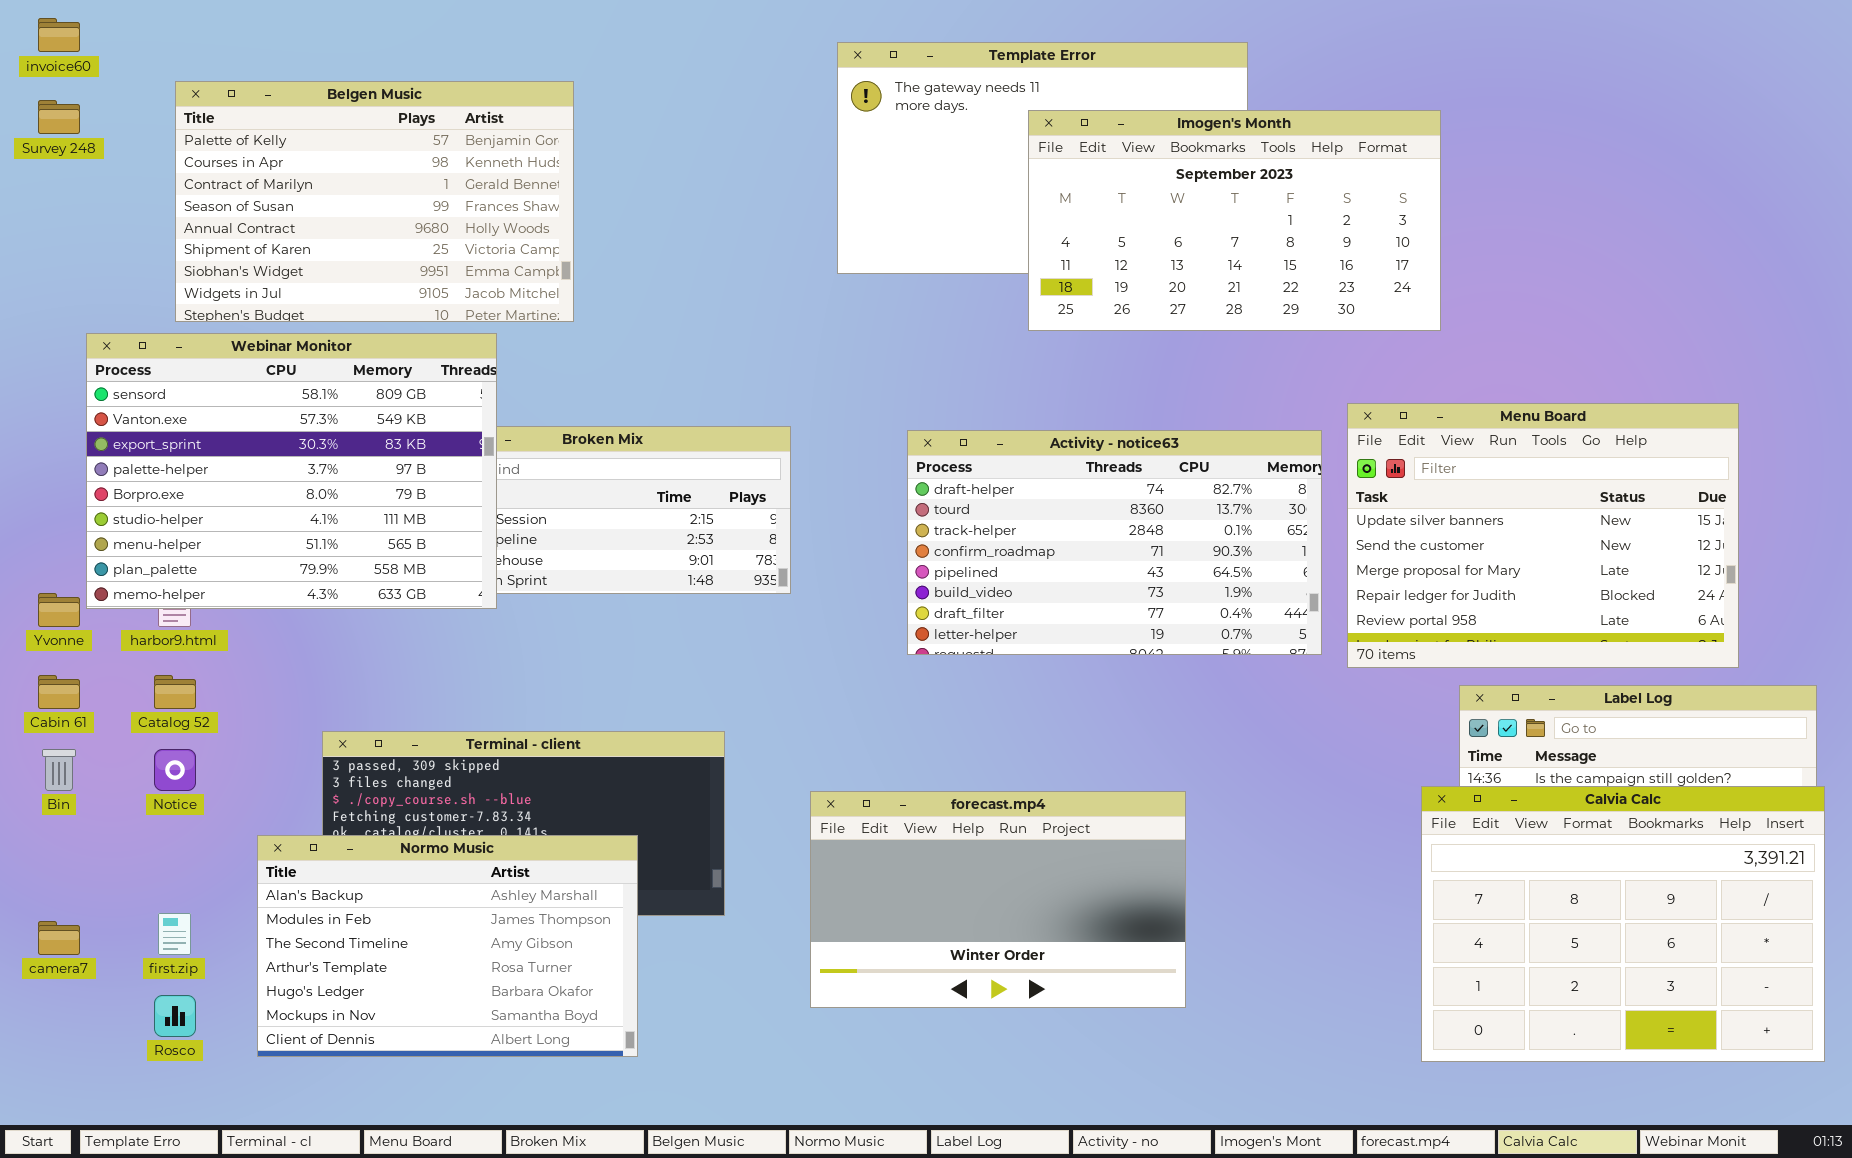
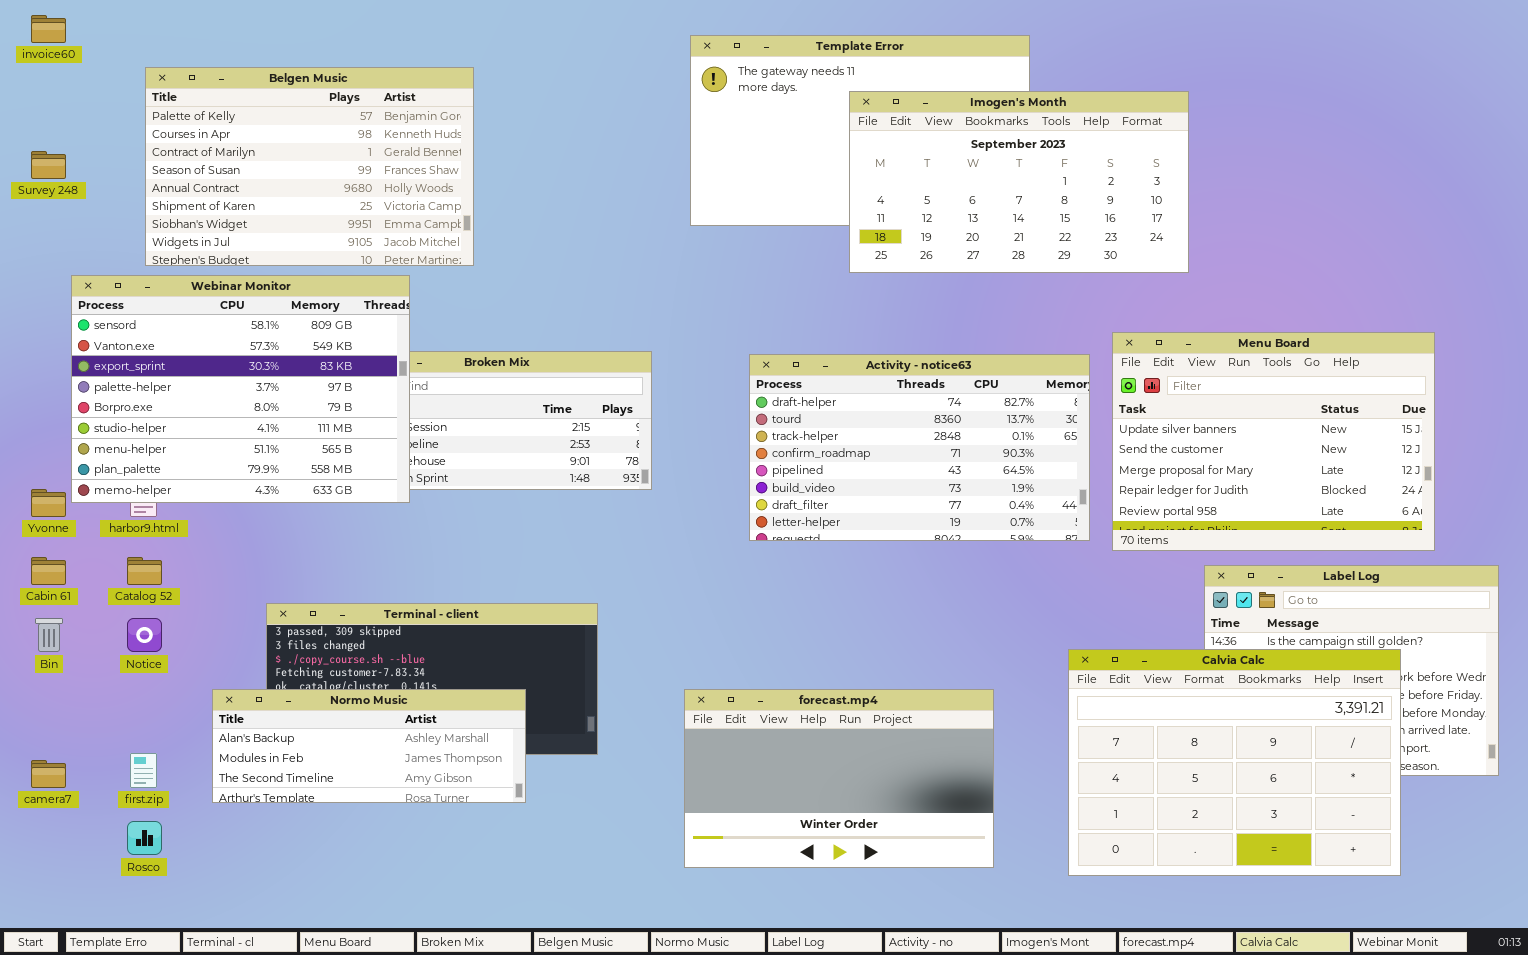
Survey 248: [38,100,80,134] -> [31,151,66,179], moved
Calvia Calc: [1421,786,1825,1062] -> [1068,649,1401,876], moved
forecast.mp4: [810,791,1186,1008] -> [684,689,994,868], moved
Normo Music: [257,835,638,1057] -> [212,689,526,803], resized

